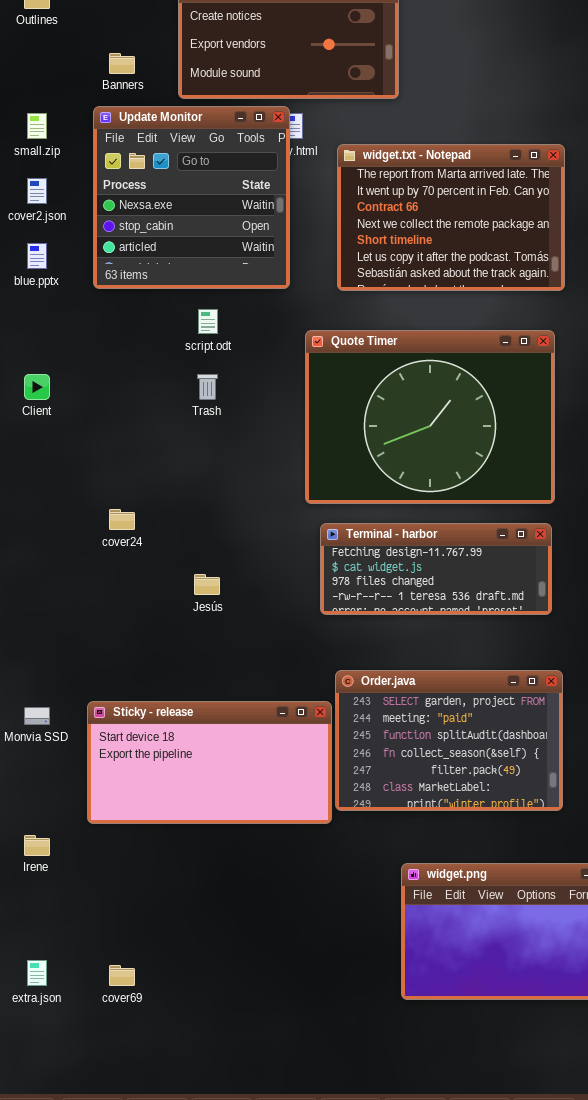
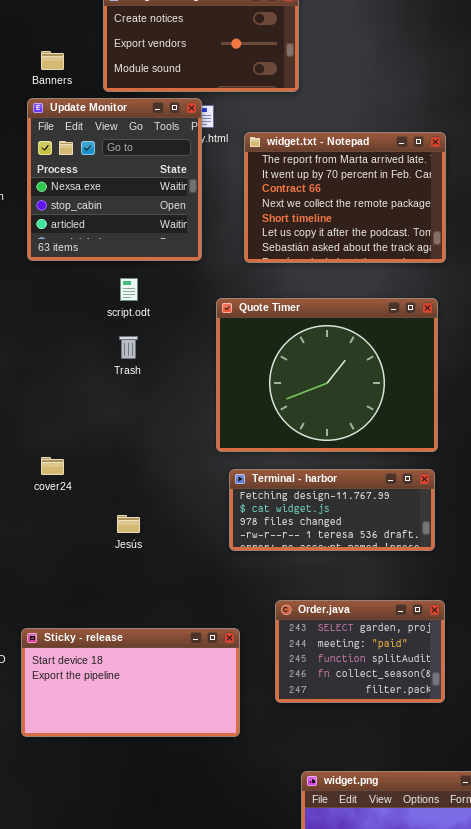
Order.java: [335,670,563,811] -> [275,600,445,703], resized

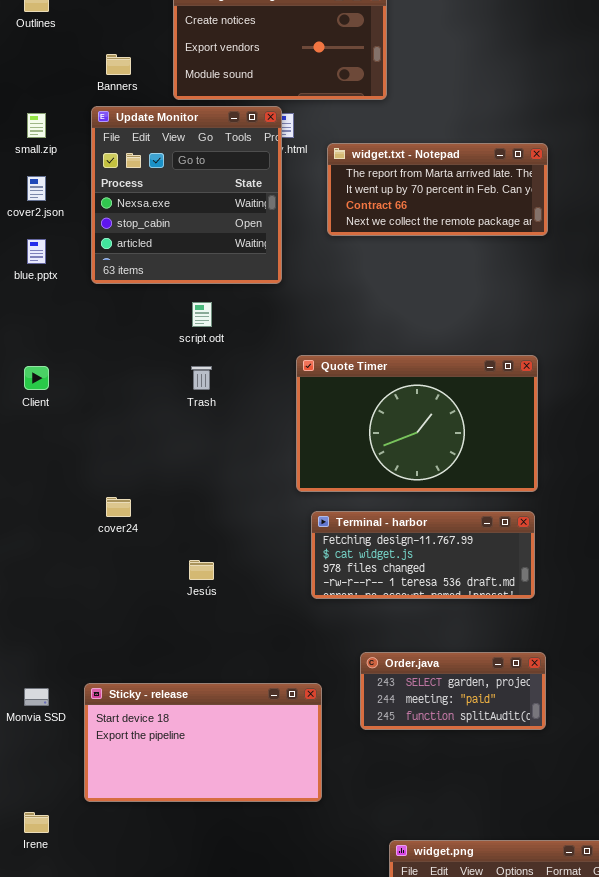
widget.txt - Notepad: [244,132,446,263] -> [327,143,548,236], resized
Quote Timer: [216,298,438,452] -> [296,355,538,492], resized
Order.java: [275,600,445,703] -> [360,652,546,730], resized

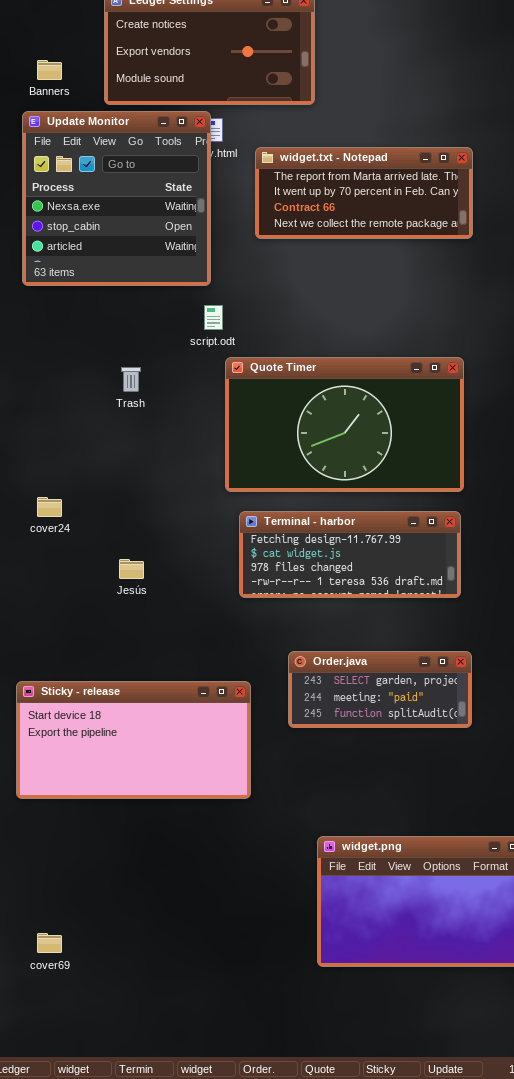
script.odt: [192,302,212,327] -> [204,305,223,330], moved

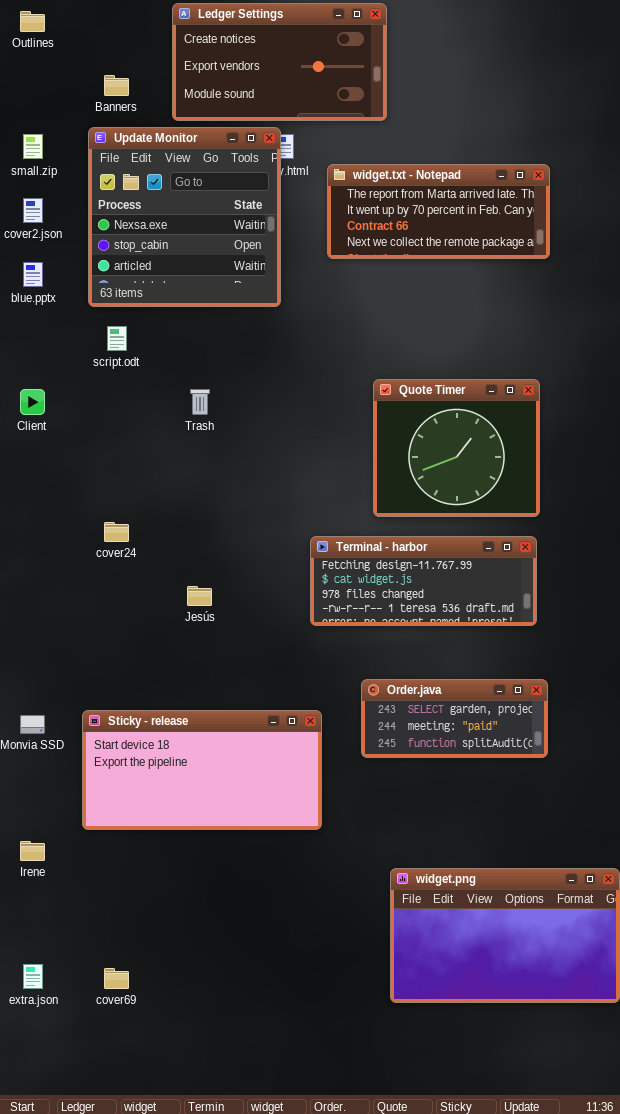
script.odt: [204,305,223,330] -> [107,326,127,351], moved
Quote Timer: [225,357,464,492] -> [373,379,540,517], resized

